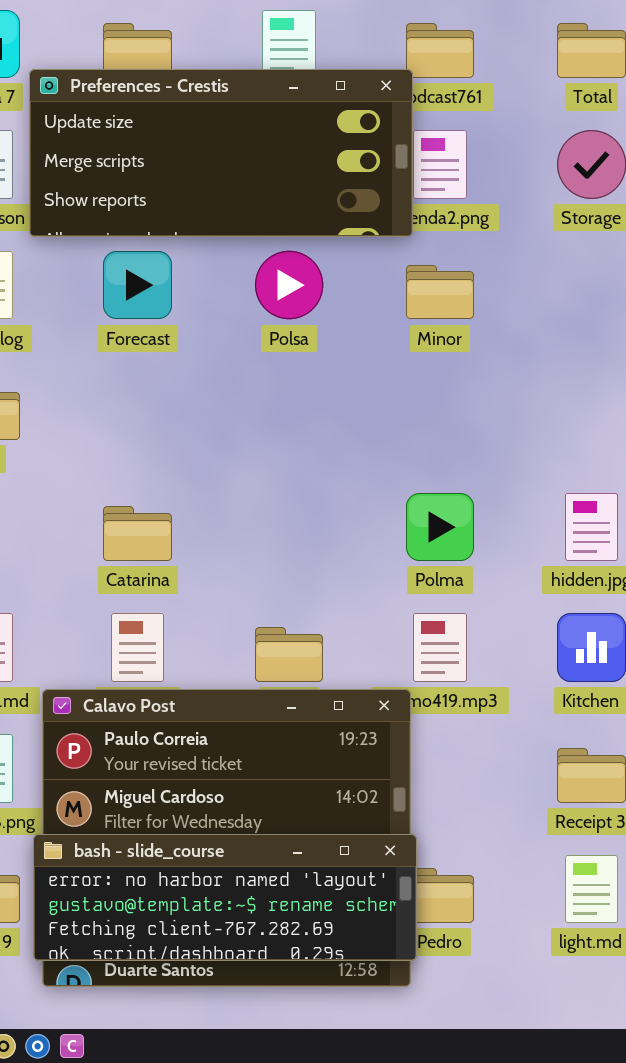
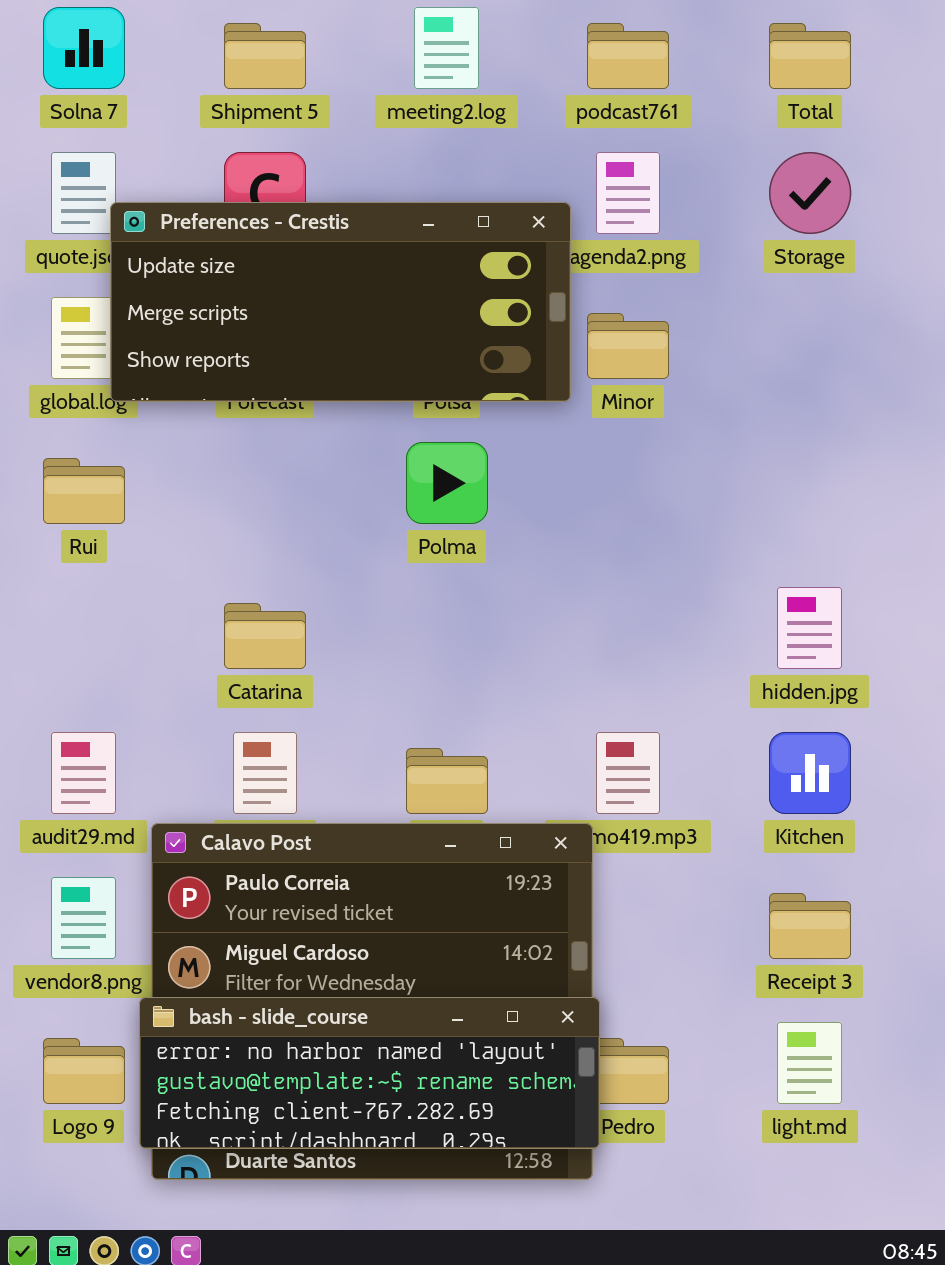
Preferences - Crestis: [29,69,413,237] -> [110,202,571,402], moved
Polma: [406,493,474,561] -> [406,442,488,524], moved

